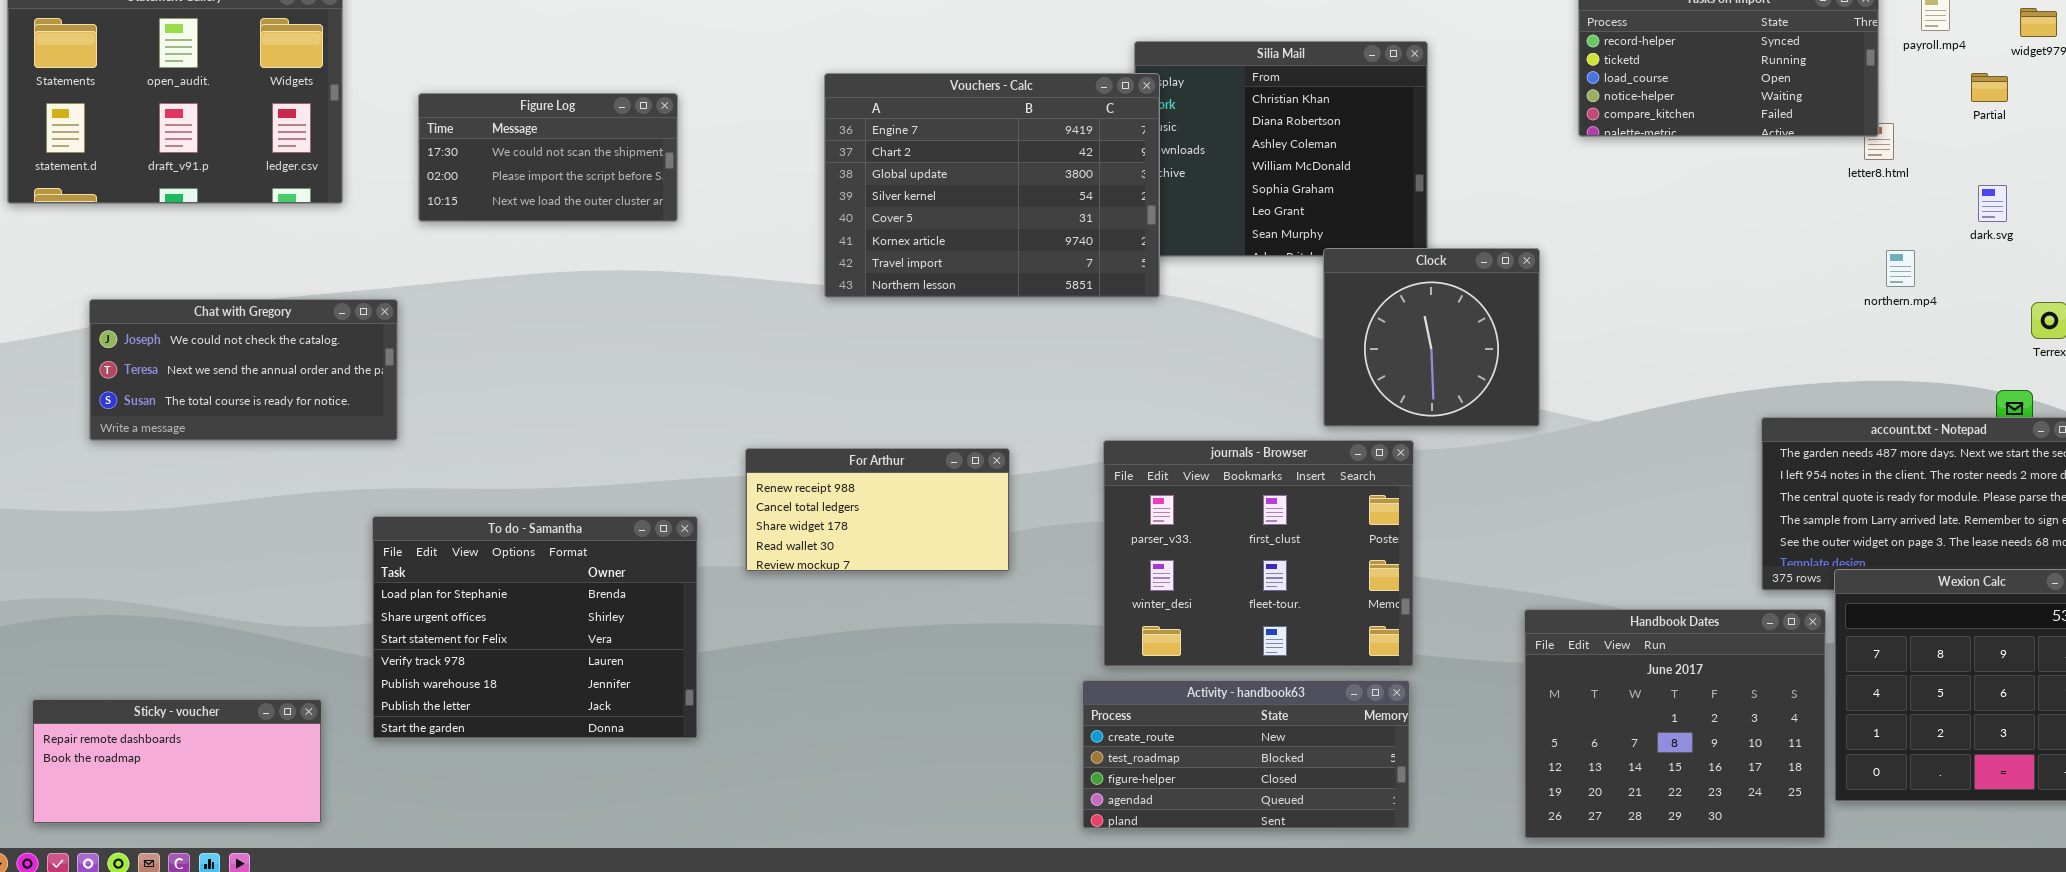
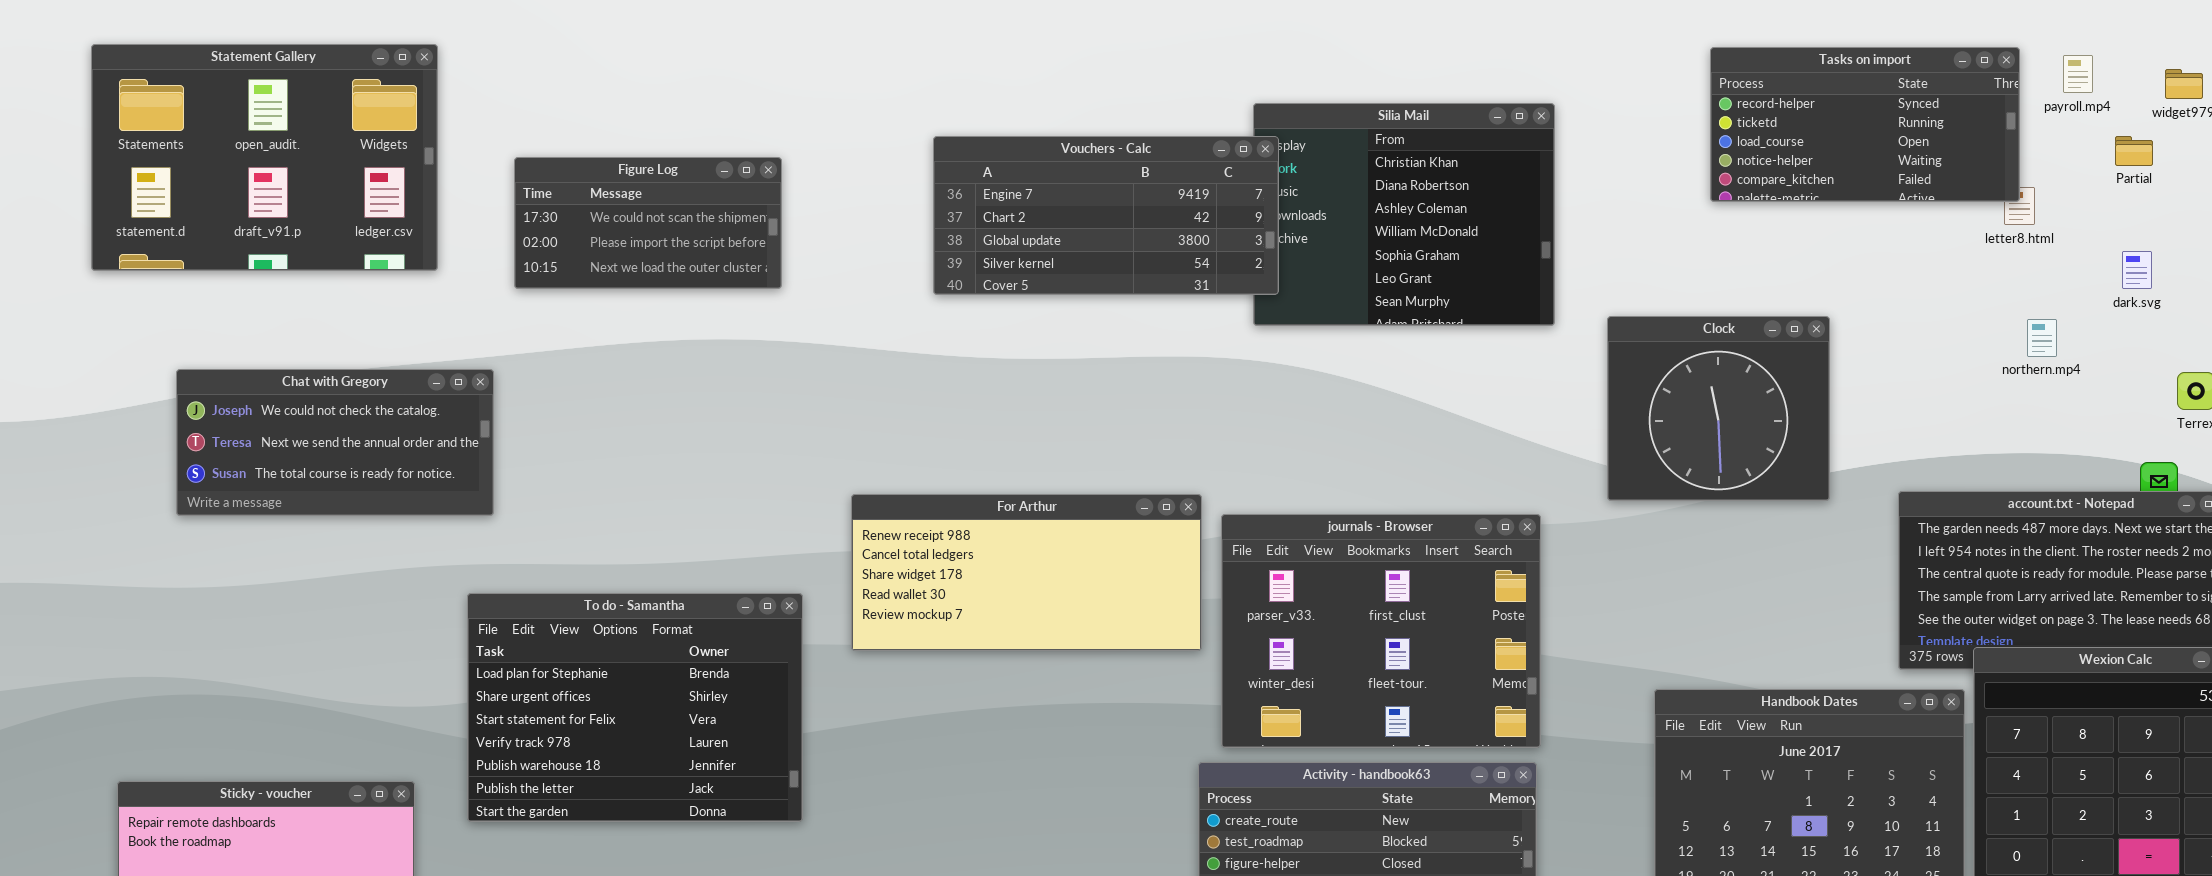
Vouchers - Calc: [824,73,1160,298] -> [933,136,1279,295], resized
Clock: [1323,248,1540,427] -> [1607,316,1830,501], moved
For Arthur: [745,448,1010,572] -> [851,494,1202,651], resized

